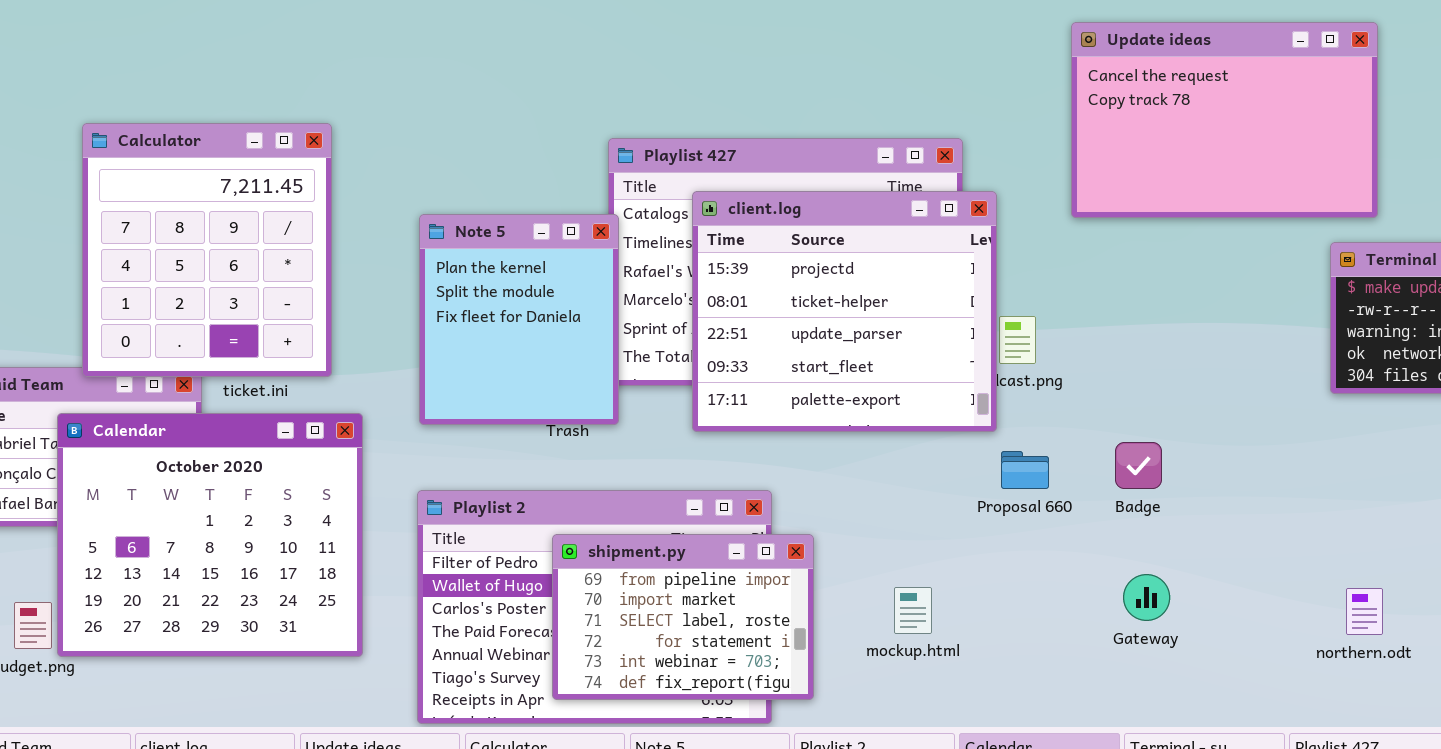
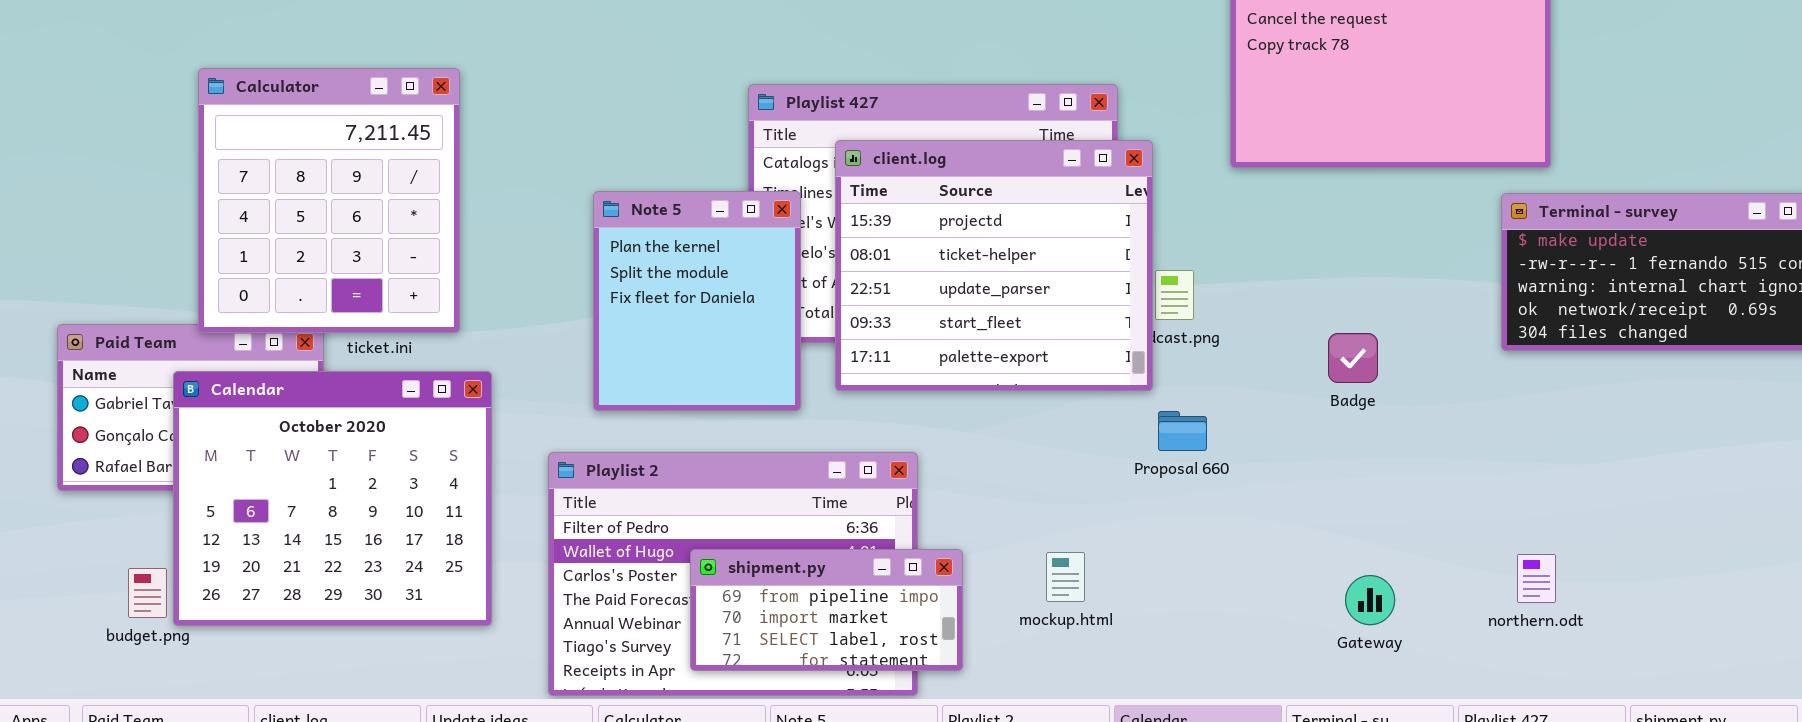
Note 5: [419,214,619,425] -> [593,191,801,411], moved
Badge: [1115,442,1162,489] -> [1328,333,1378,383], moved
shipment.py: [552,534,814,700] -> [690,549,963,671], resized
Gateway: [1123,574,1170,621] -> [1345,575,1395,625], moved

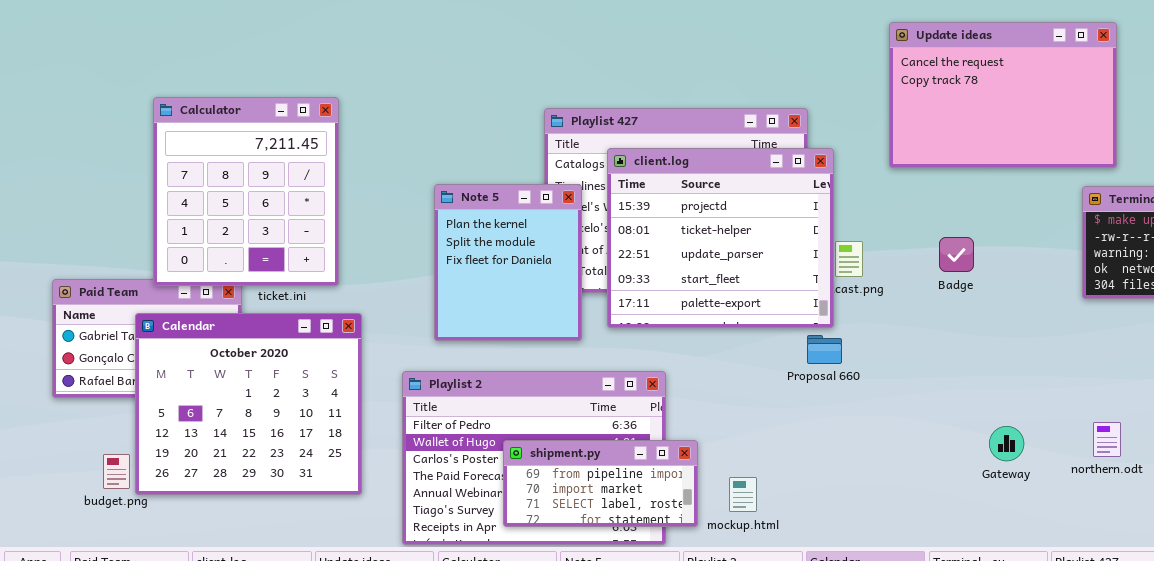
Badge: [1328,333,1378,383] -> [939,237,974,272], moved
Proposal 660: [1158,411,1207,451] -> [807,335,842,364], moved
mockup.html: [1046,552,1085,602] -> [729,477,757,512], moved
northern.odt: [1517,554,1556,603] -> [1093,422,1121,457], moved
Gateway: [1345,575,1395,625] -> [989,426,1024,461], moved

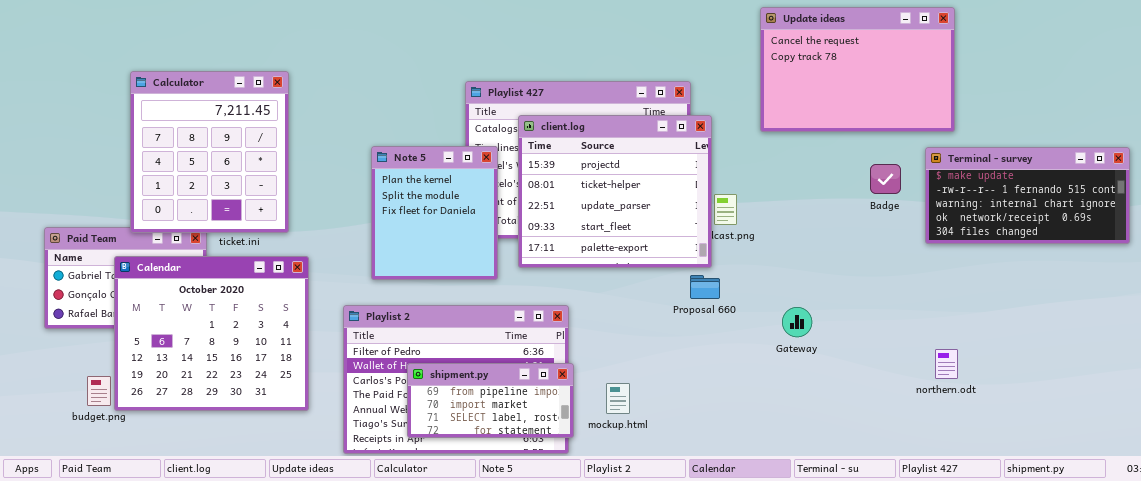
Badge: [939,237,974,272] -> [870,164,901,194], moved
Gateway: [989,426,1024,461] -> [782,307,812,337], moved
shipment.py: [503,440,698,527] -> [407,363,574,438], moved
mockup.html: [729,477,757,512] -> [606,383,630,414], moved

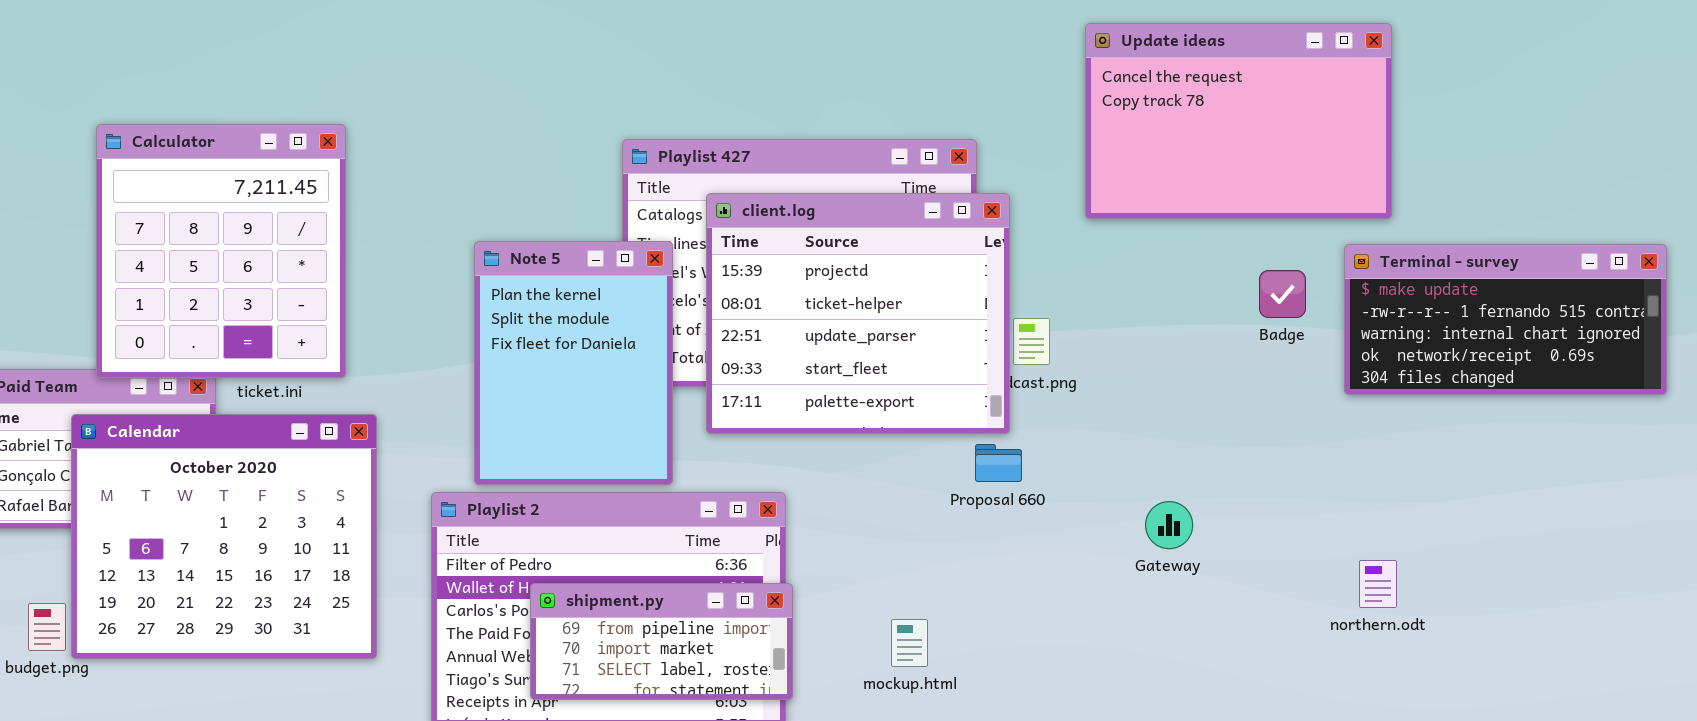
Note 5: [371,146,498,280] -> [474,241,673,485], resized
Gateway: [782,307,812,337] -> [1145,501,1193,549], moved
mockup.html: [606,383,630,414] -> [891,619,928,667], moved

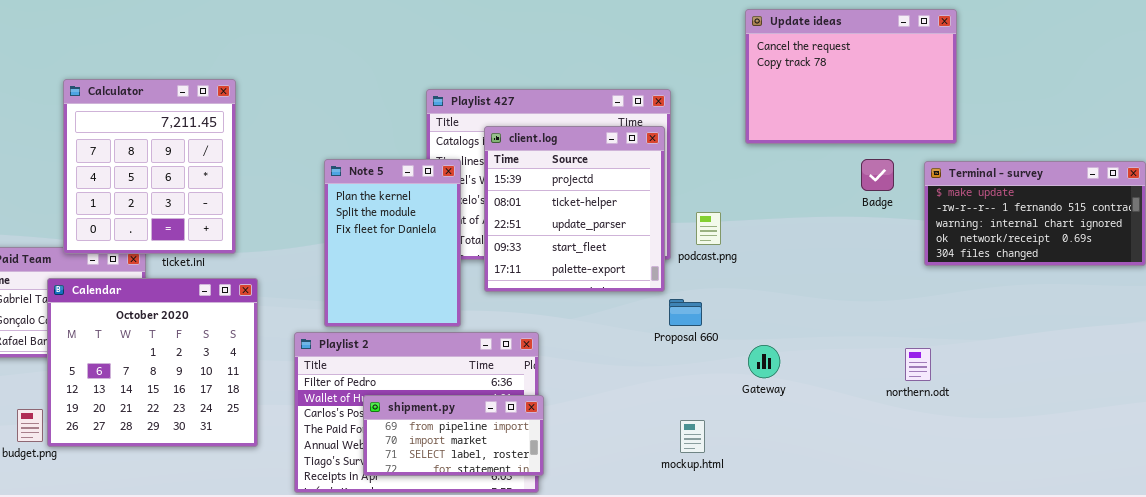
client.log: [706,193,1010,434] -> [484,126,665,292], resized
Badge: [1259,270,1306,318] -> [861,159,894,191], moved
Gateway: [1145,501,1193,549] -> [748,345,780,378], moved
northern.odt: [1359,560,1397,608] -> [905,348,931,381], moved
mockup.html: [891,619,928,667] -> [680,420,705,453], moved

